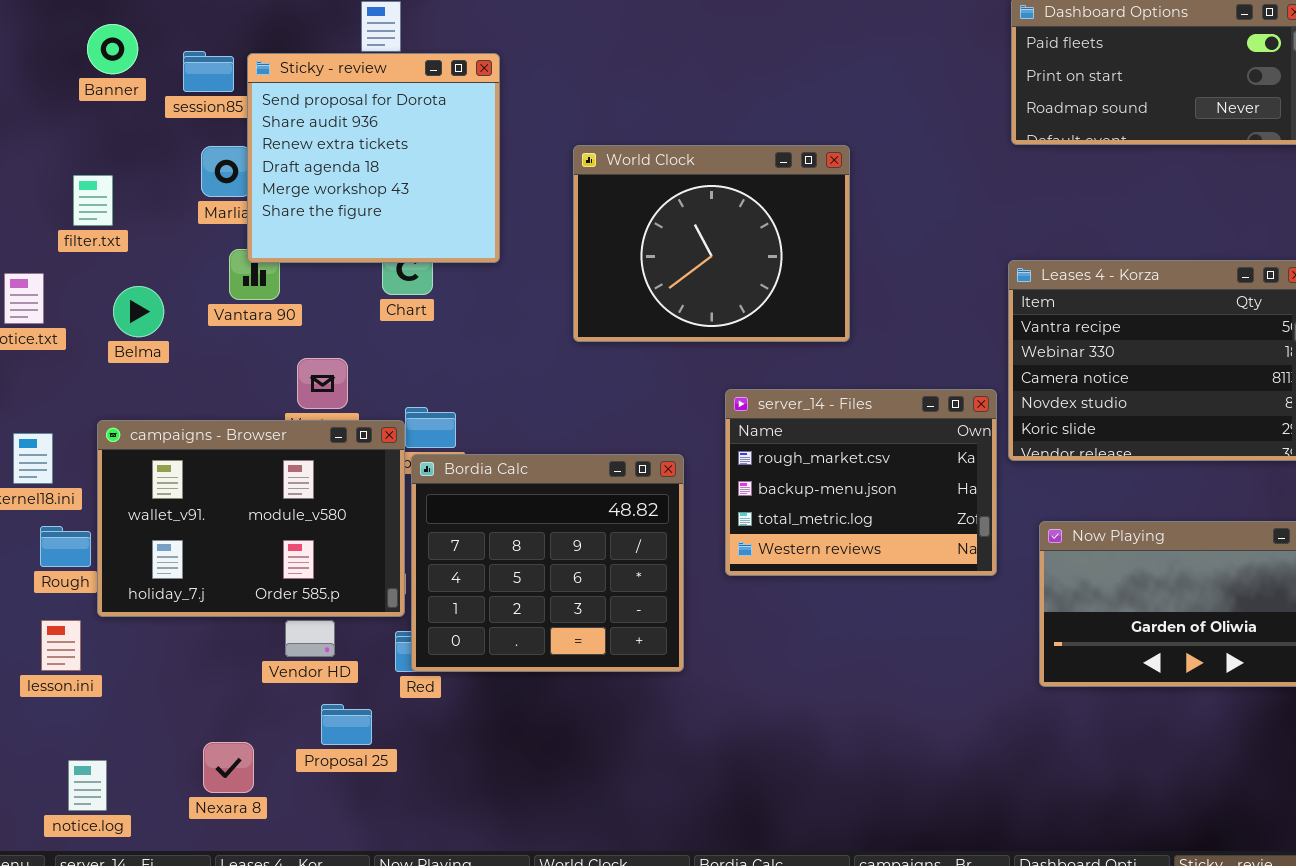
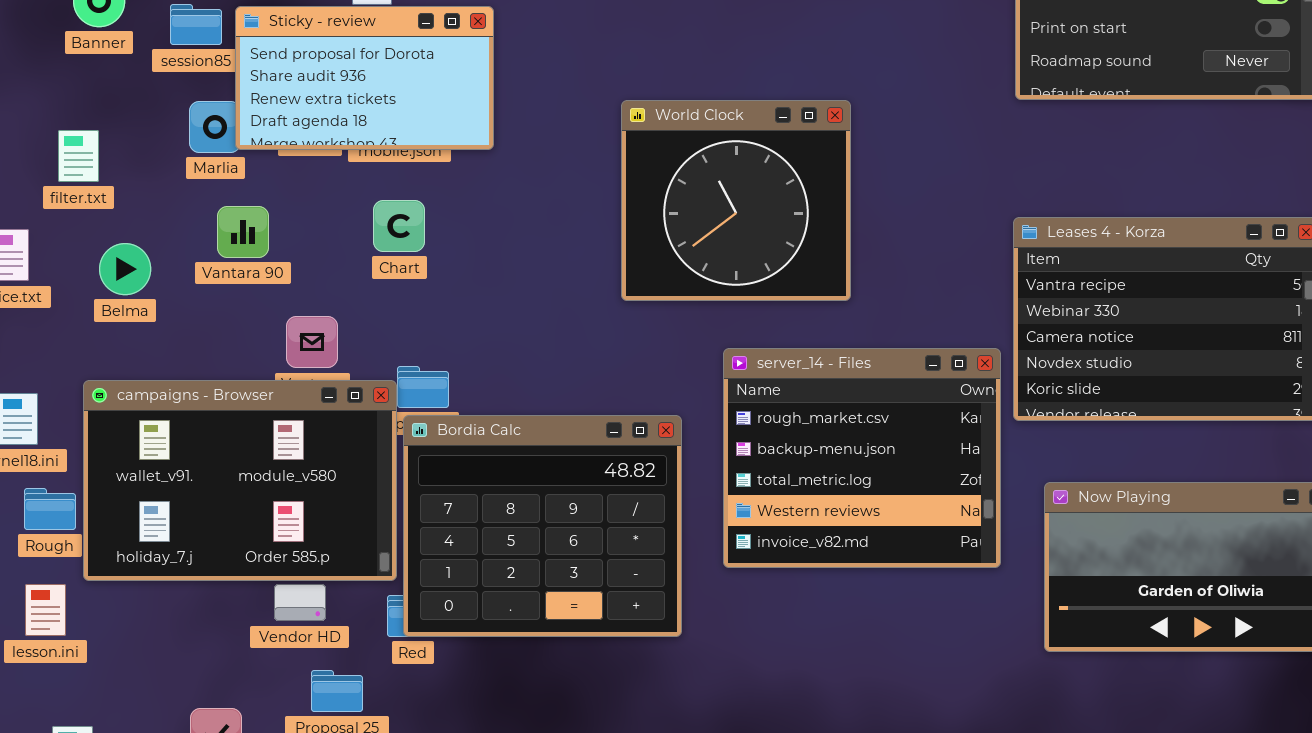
Sticky - review: [247,53,500,263] -> [235,6,494,150], resized
World Clock: [573,145,850,342] -> [621,100,851,301], resized
server_14 - Files: [725,389,997,576] -> [723,348,1001,568], resized

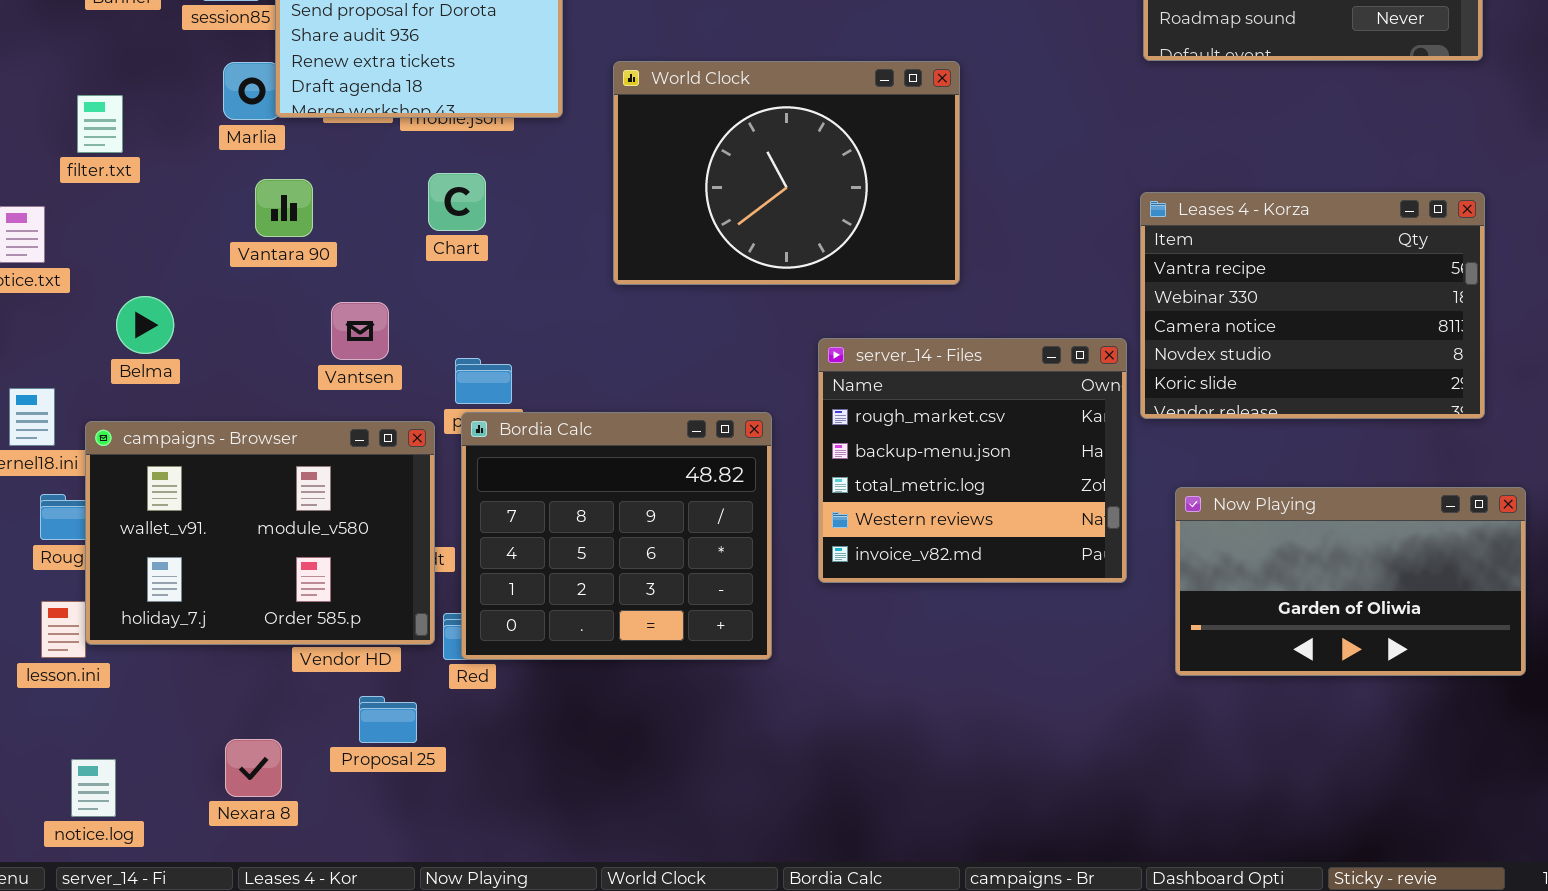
World Clock: [621,100,851,301] -> [613,61,960,285], resized
Belma: [99,243,151,295] -> [116,296,174,354], moved
campaigns - Browser: [83,380,397,581] -> [85,421,435,645], moved

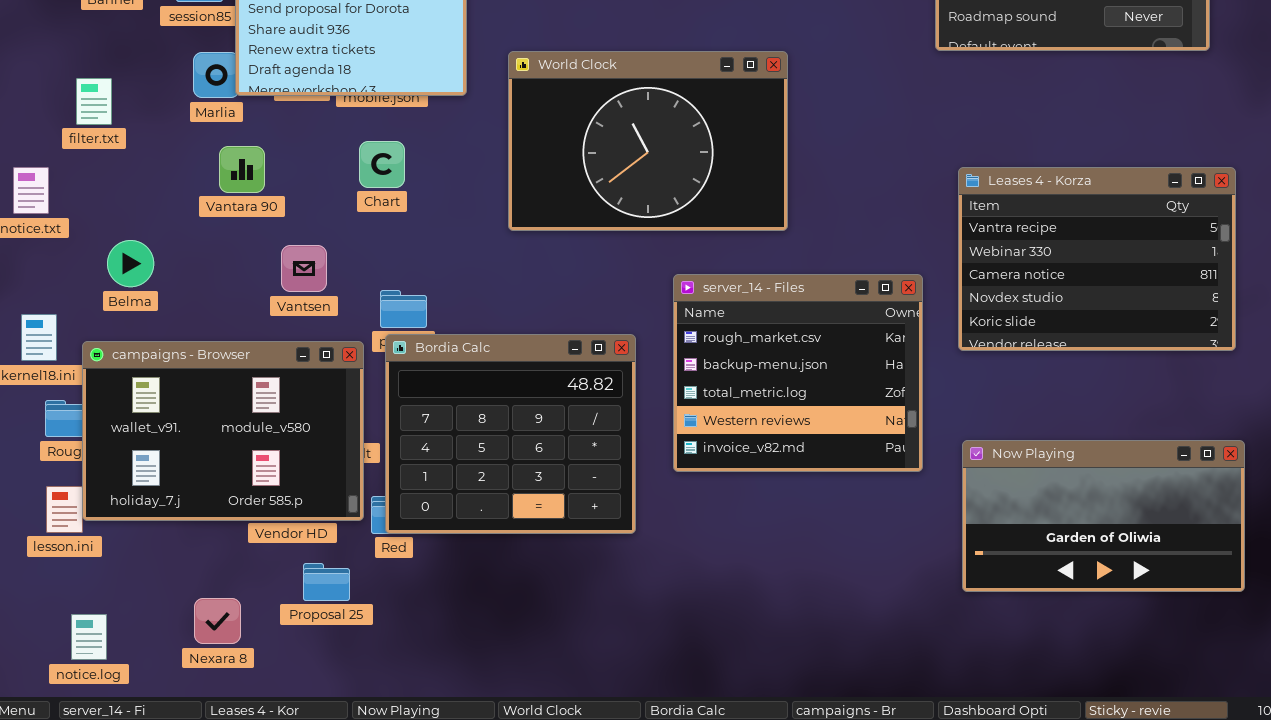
Leases 4 - Korza: [1140,192,1485,419] -> [958,167,1236,351], moved
Now Playing: [1175,487,1526,676] -> [962,440,1245,592], moved

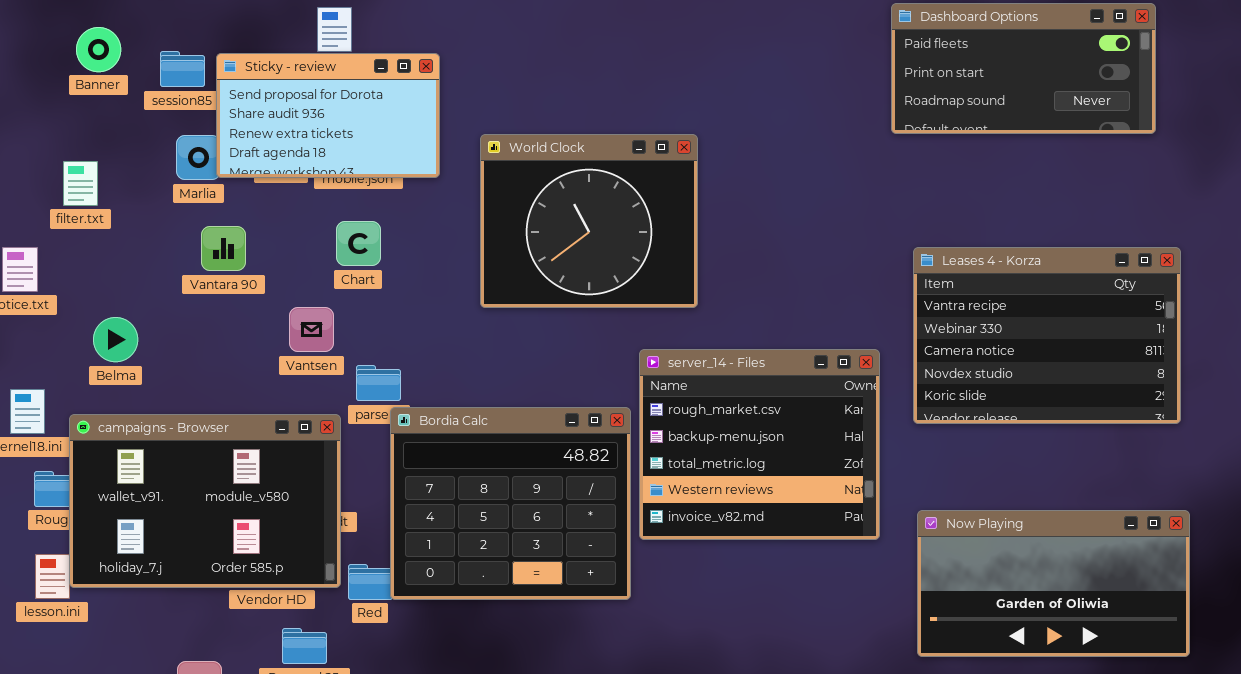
World Clock: [508,51,788,231] -> [480,134,698,308], resized
Vantsen: [281,245,327,292] -> [289,307,334,352], moved
Bordia Calc: [385,334,636,534] -> [390,407,631,600], moved

